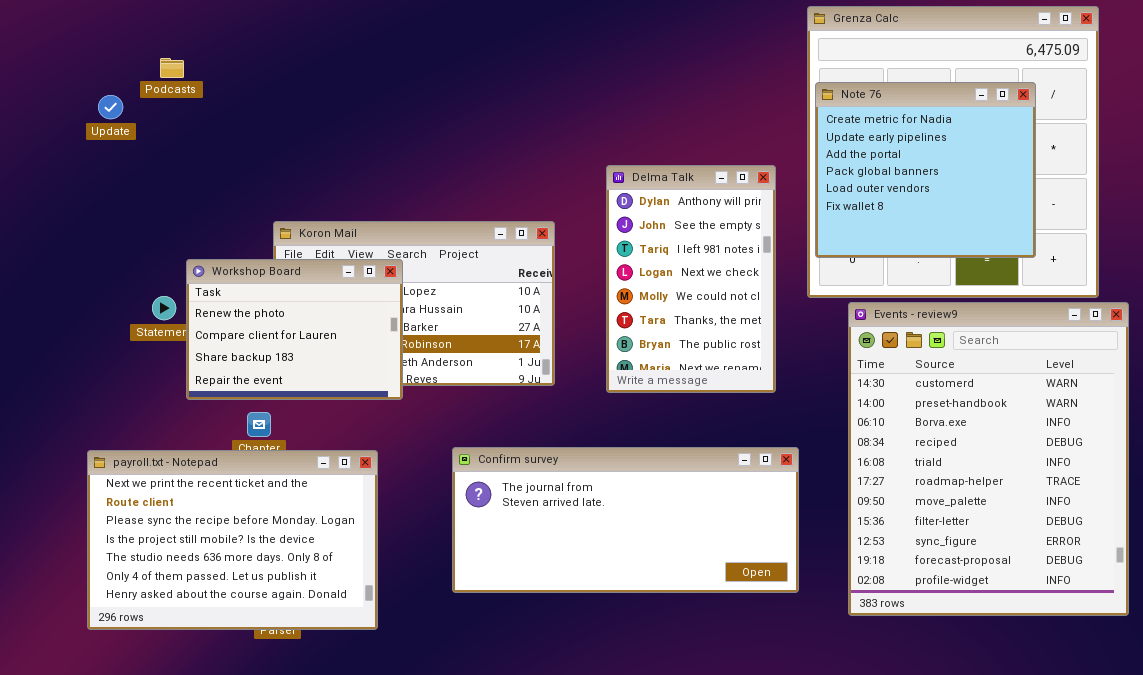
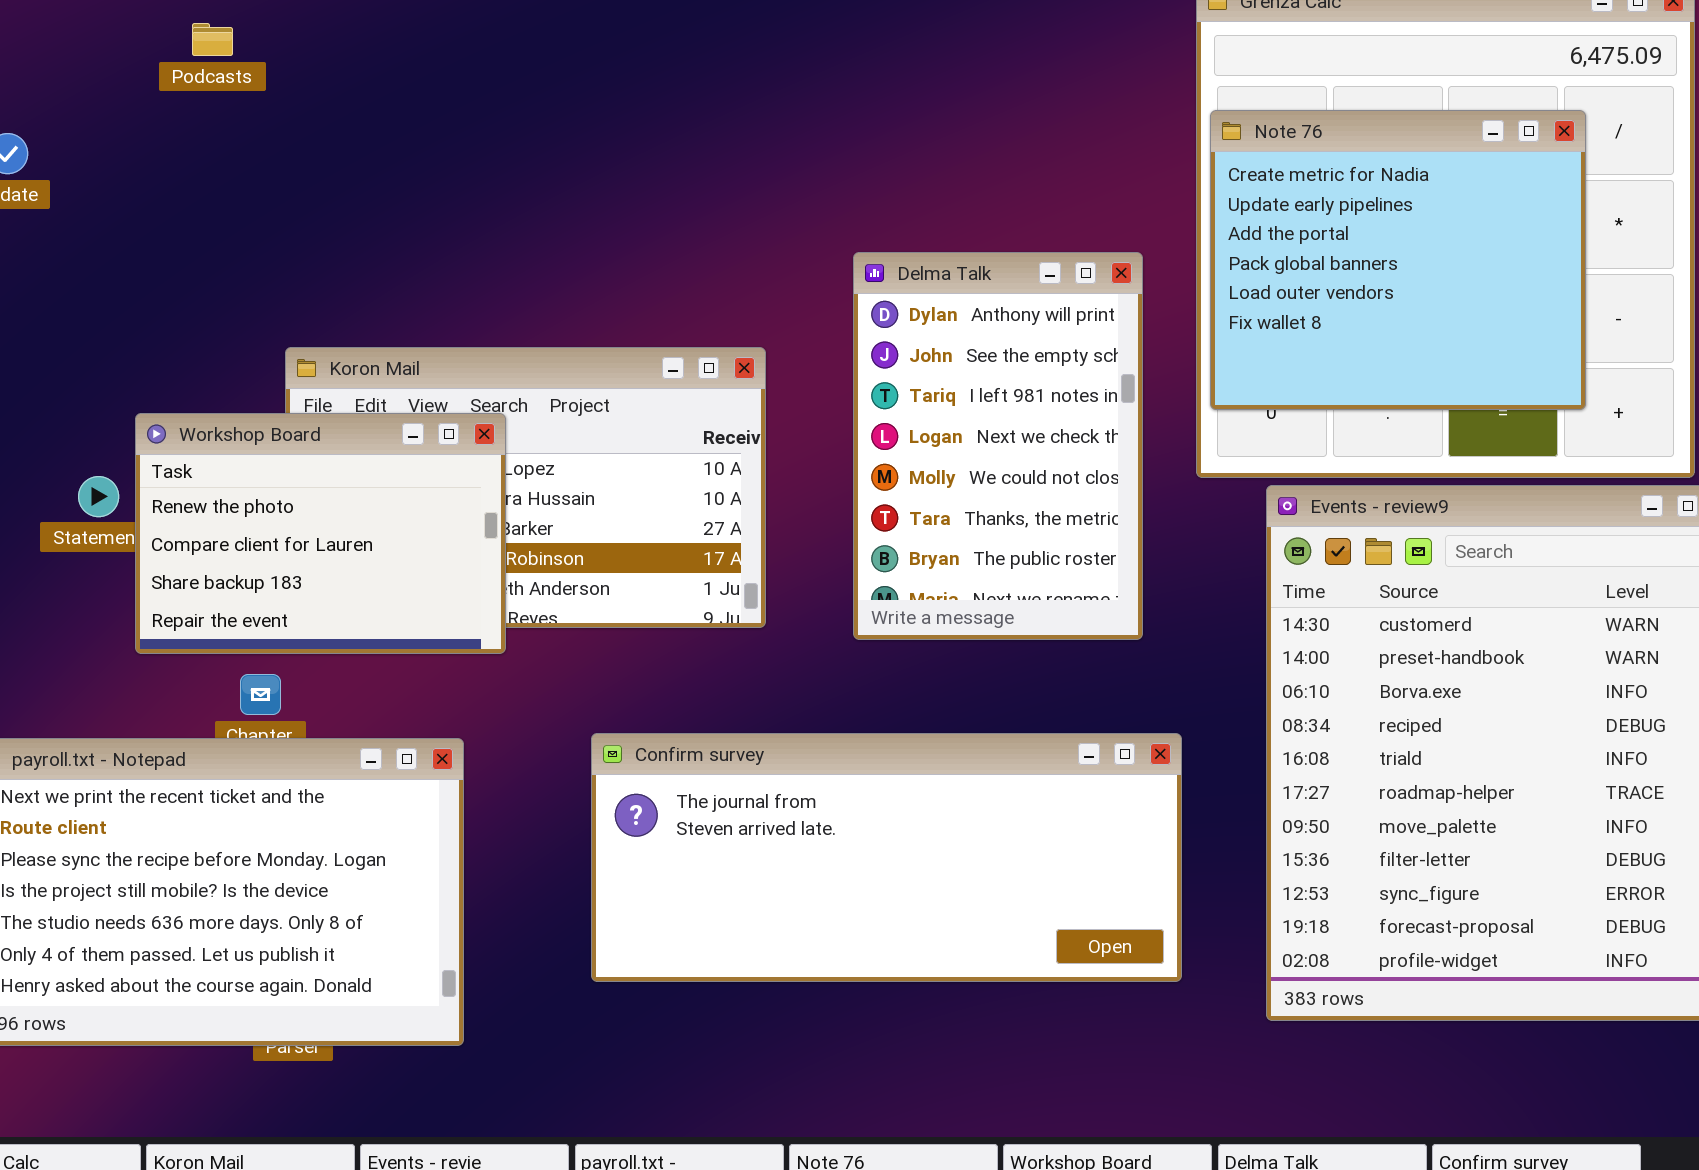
Podcasts: [160,58,184,78] -> [192,23,233,56], moved

